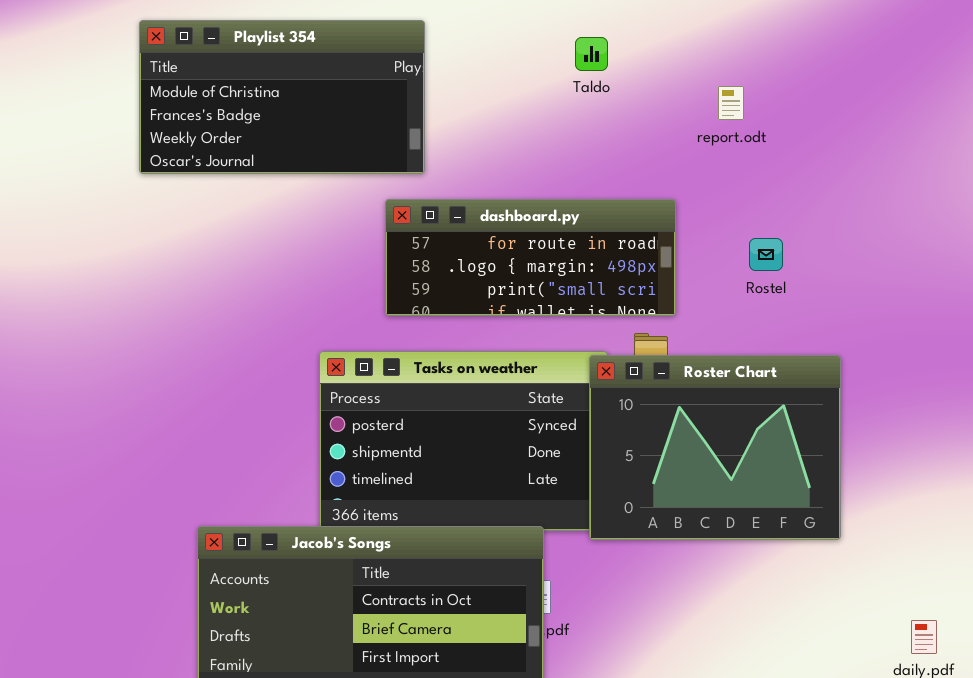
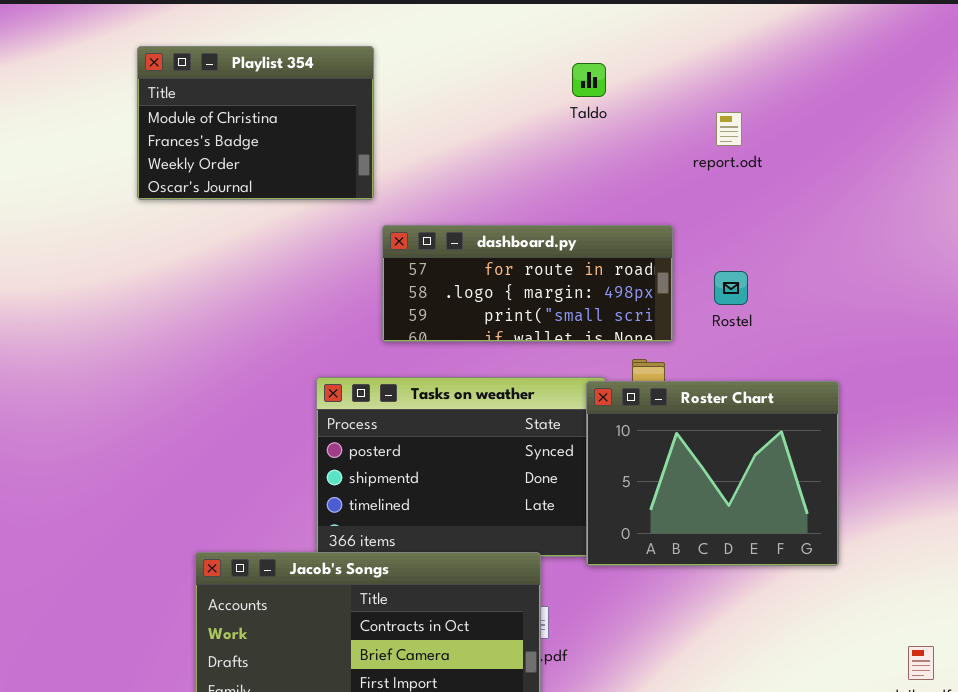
Playlist 354: [139,20,425,174] -> [137,46,374,200], resized
Rostel: [749,238,783,271] -> [714,271,748,305], moved

